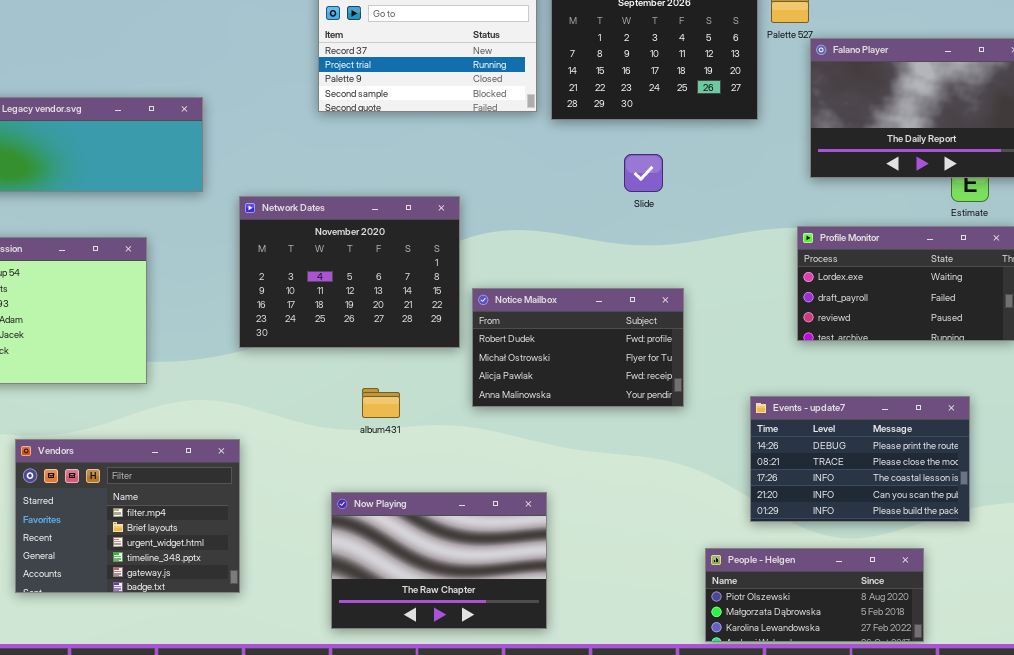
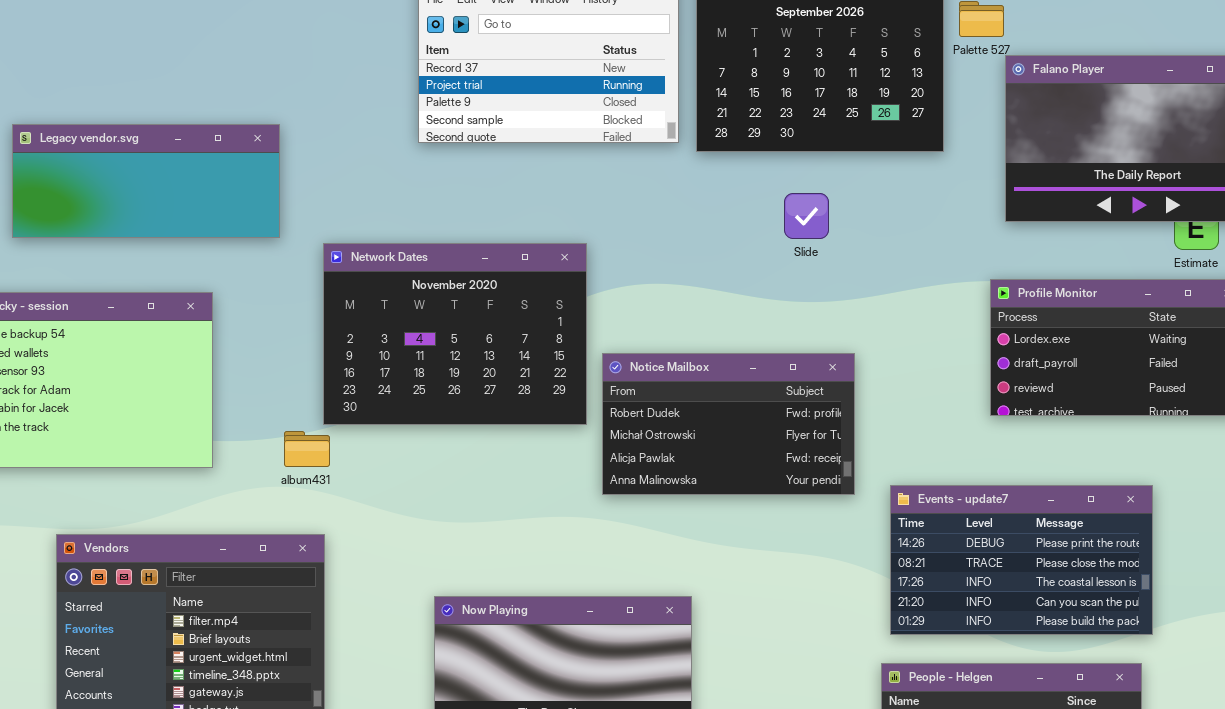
album431: [362,388,400,418] -> [284,431,330,467], moved
Events - update7: [750,396,970,522] -> [890,485,1153,635], moved

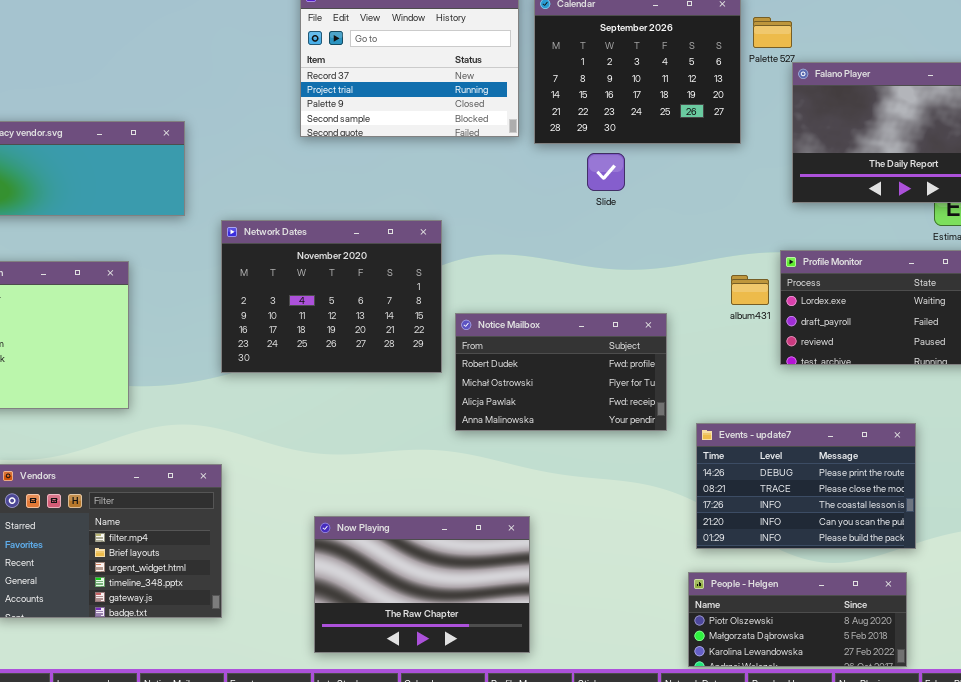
Slide: [784,193,829,239] -> [587,153,625,191], moved
album431: [284,431,330,467] -> [731,275,769,305], moved

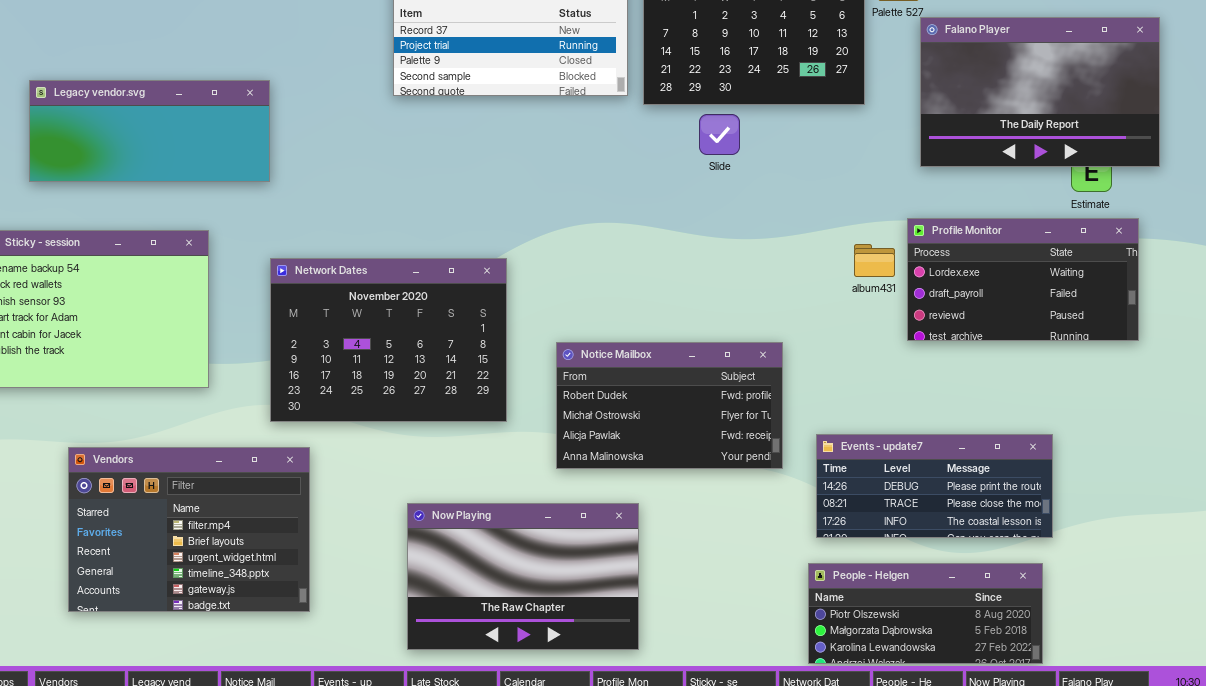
Network Dates: [221,220,442,373] -> [270,258,507,422], moved
Notice Mailbox: [455,313,667,431] -> [556,342,783,469], moved
Events - update7: [696,423,916,549] -> [816,434,1053,538], resized

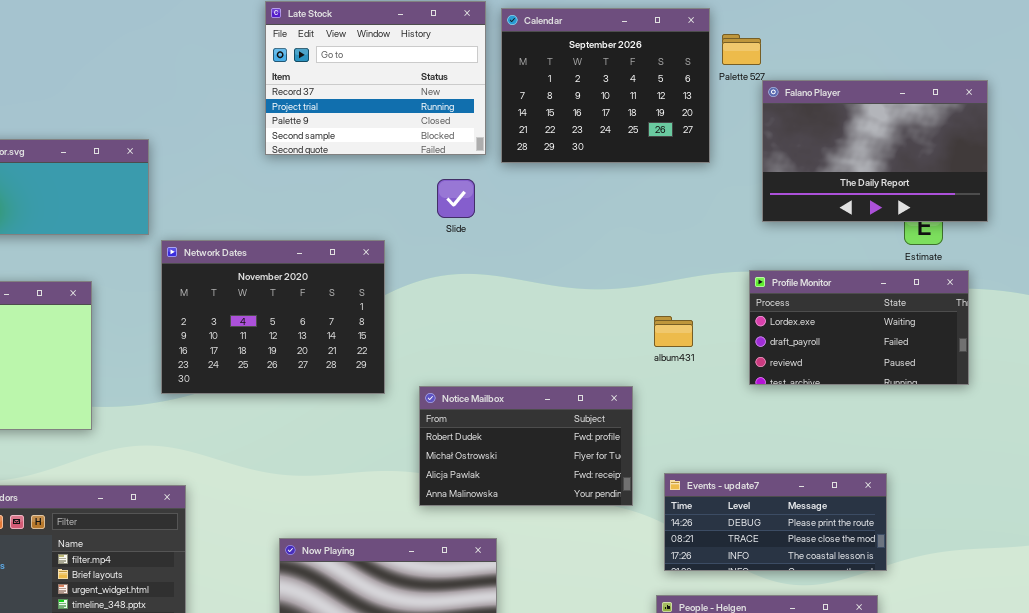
Slide: [699,114,740,155] -> [437,179,475,218], moved
album431: [854,244,895,277] -> [654,316,693,347], moved
Network Dates: [270,258,507,422] -> [161,240,385,394], moved

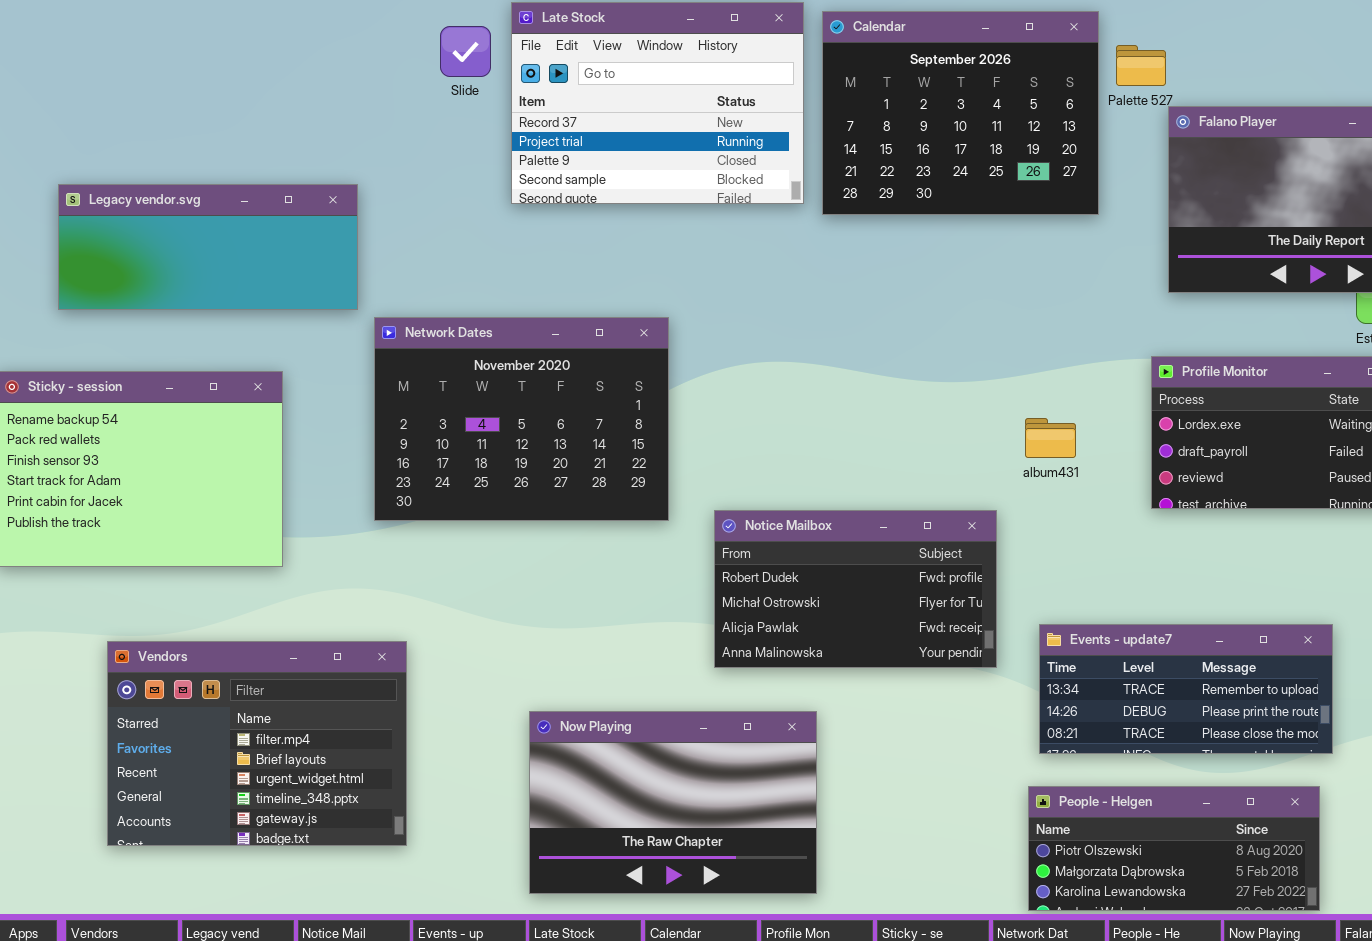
Slide: [437,179,475,218] -> [440,26,491,77], moved
Events - update7: [664,473,887,571] -> [1039,624,1333,754], scrolled up 1 row

